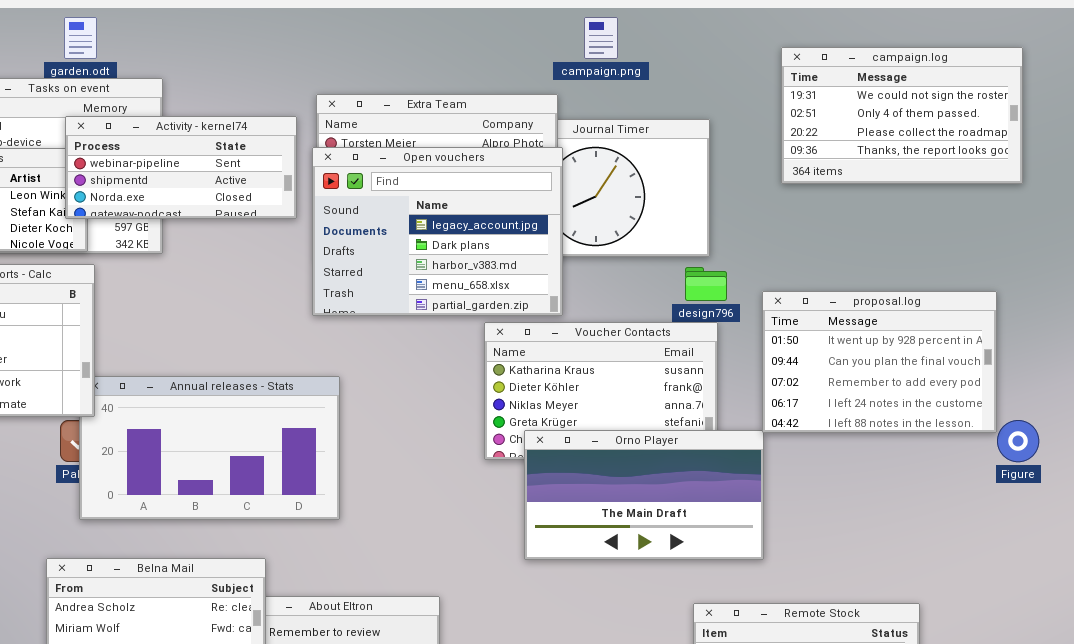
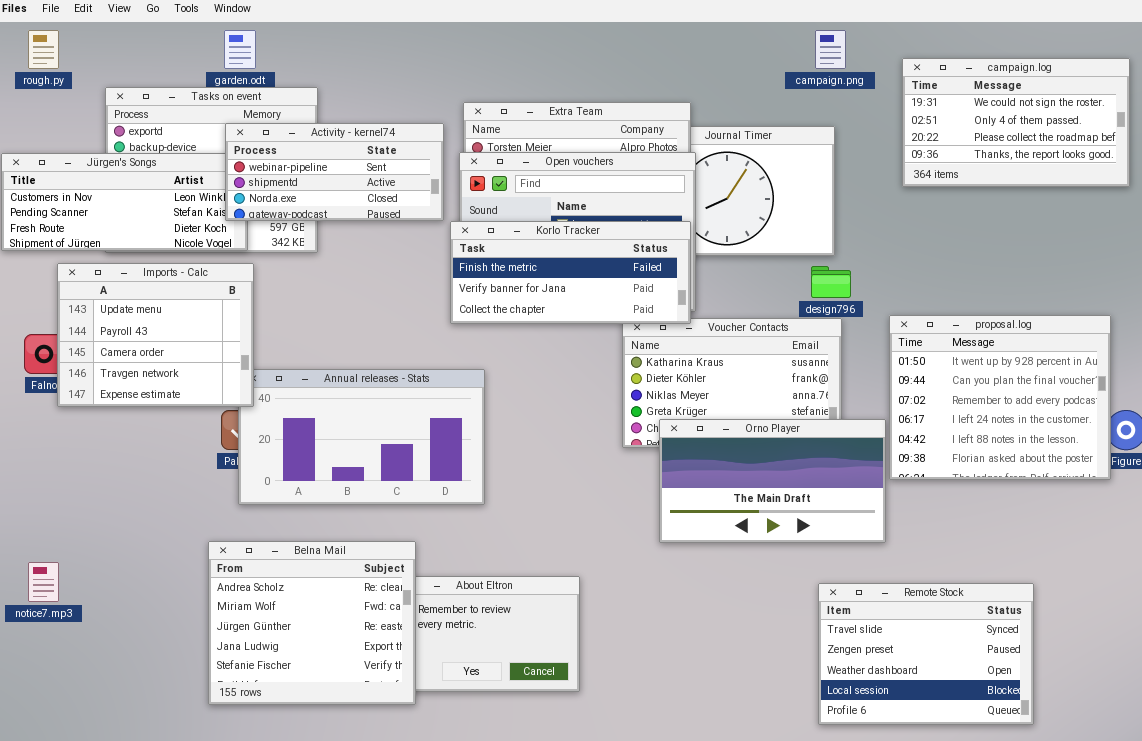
campaign.png: [584,17,618,59] -> [815,30,846,69], moved
Korlo Tracker: none -> [450,221,691,324], opened
proposal.log: [762,291,997,433] -> [889,315,1111,480], moved, resized

